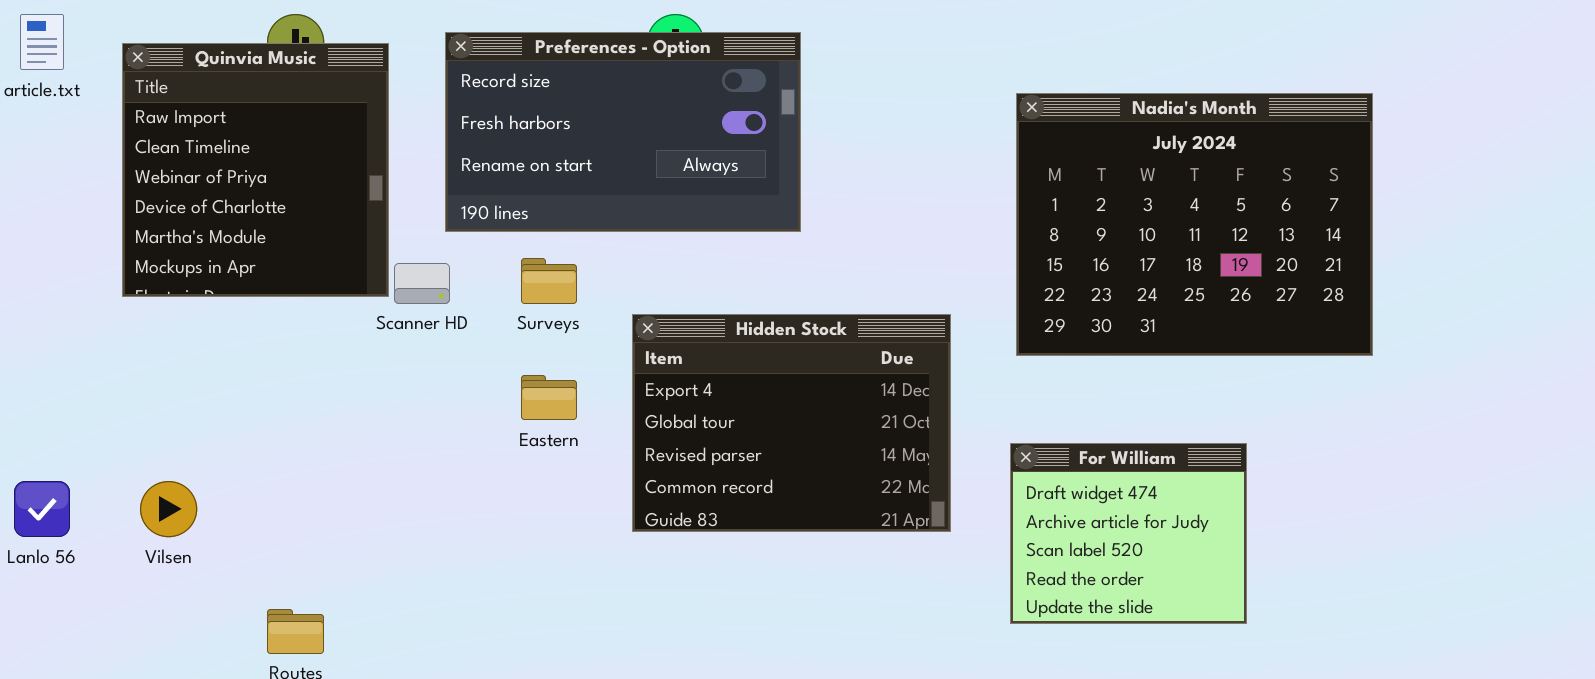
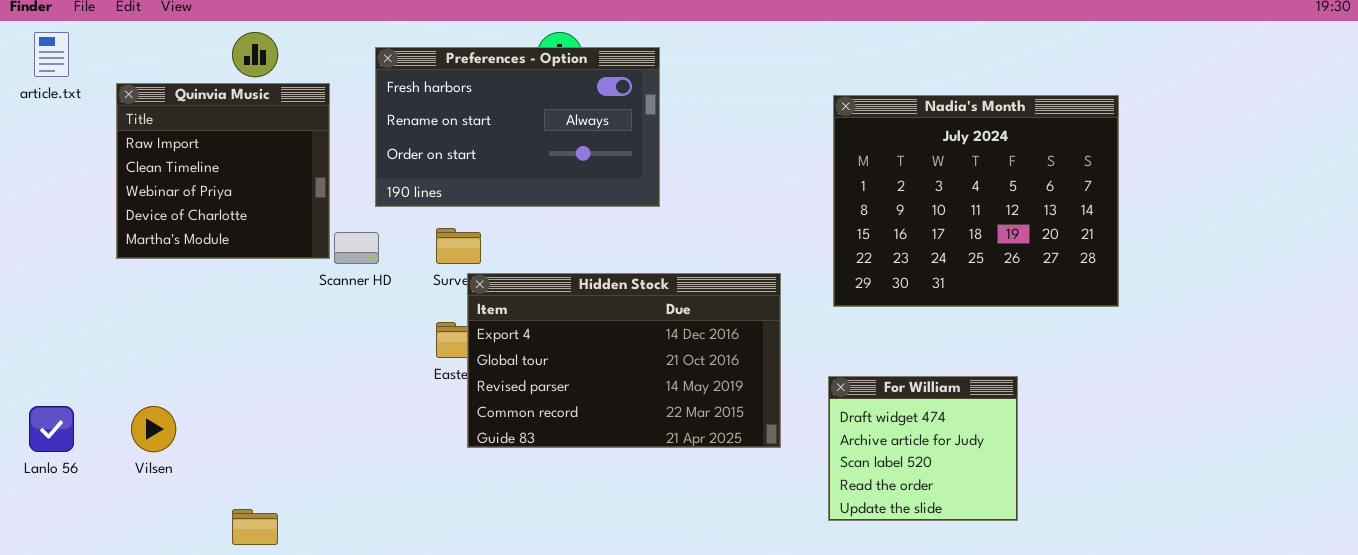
Preferences - Option: [445,32,801,232] -> [375,47,660,207], scrolled down 1 row
Quinvia Music: [122,43,389,297] -> [116,83,330,259], resized
Hidden Stock: [632,314,951,532] -> [467,273,781,448], resized

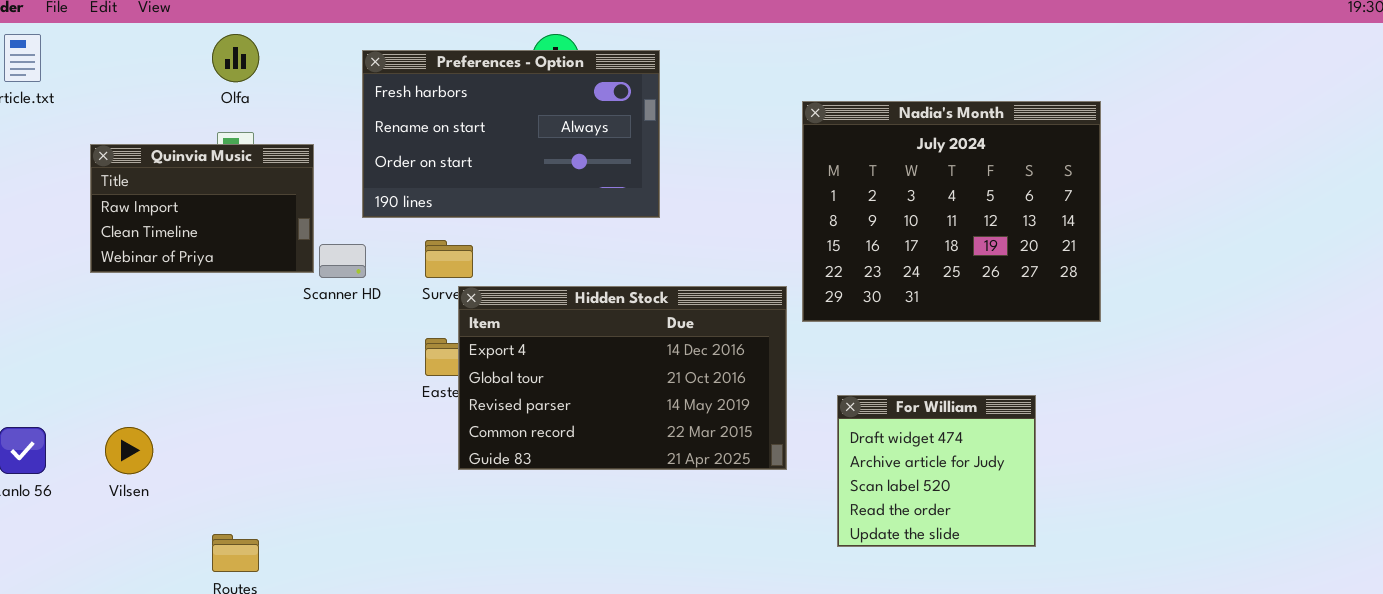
Quinvia Music: [116,83,330,259] -> [90,144,314,273], resized
Nadia's Month: [833,95,1119,307] -> [802,101,1101,322], moved

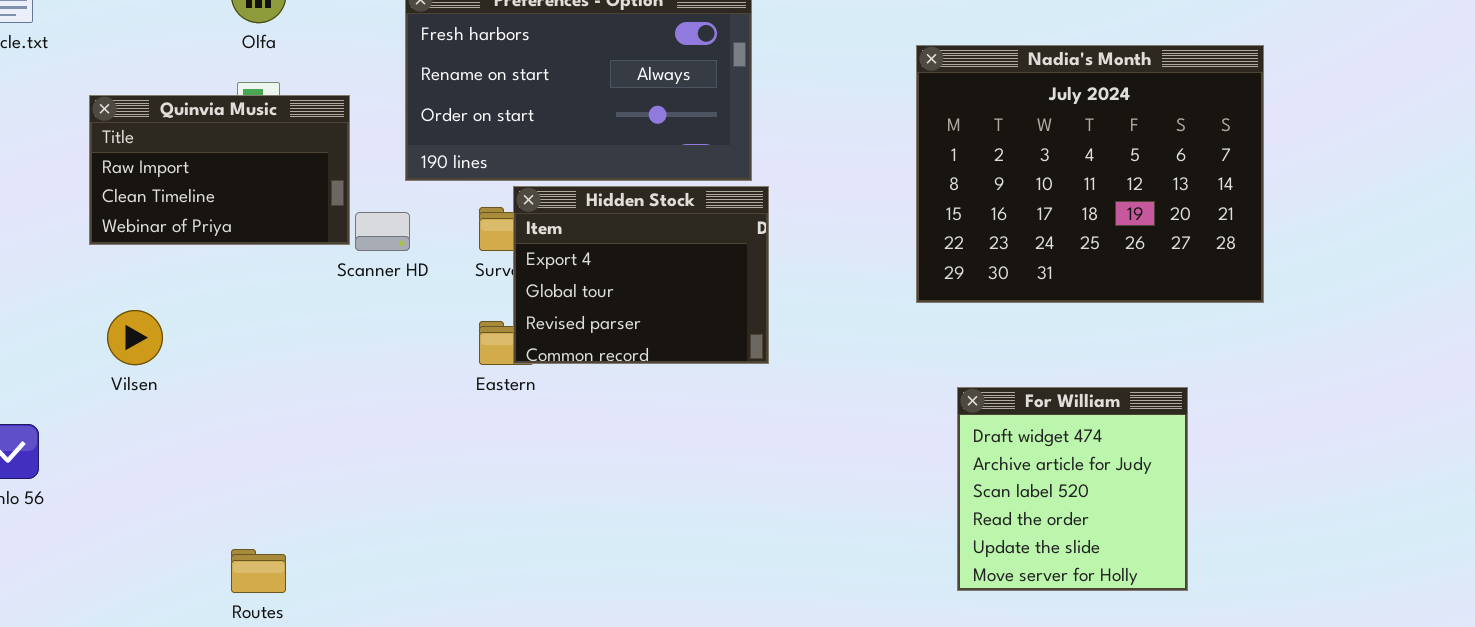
Hidden Stock: [458,286,787,470] -> [513,186,769,364], moved, resized
For William: [837,395,1036,547] -> [957,387,1188,591], resized
Vilsen: [105,427,153,474] -> [107,310,163,365], moved

